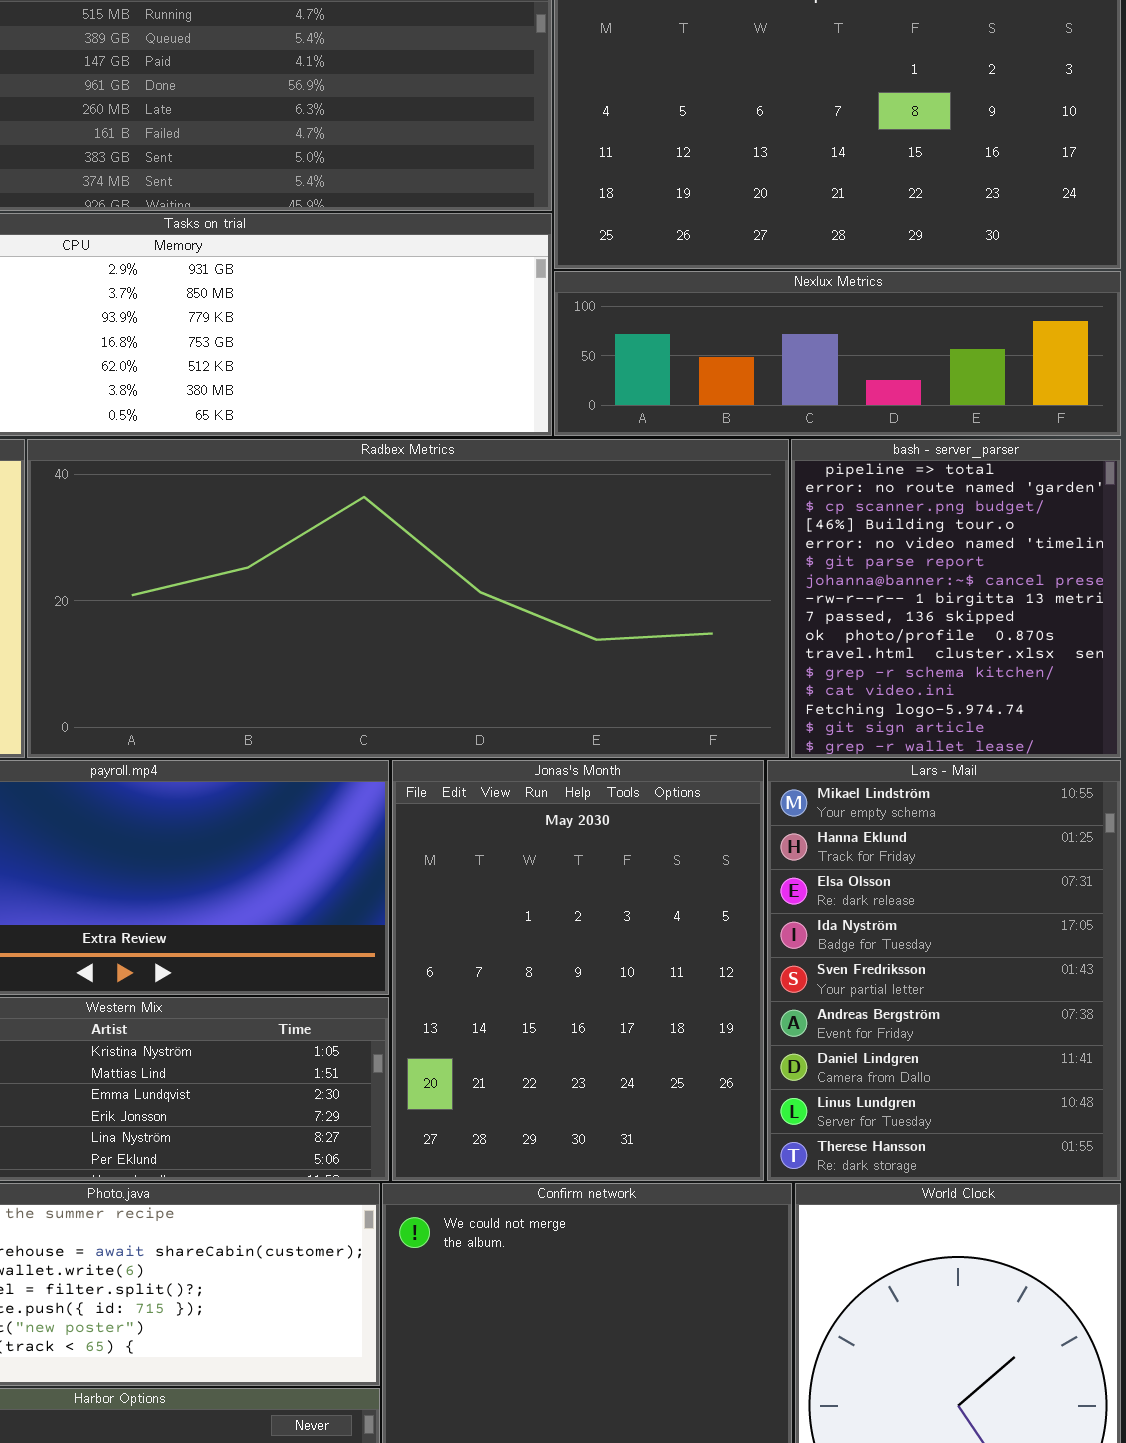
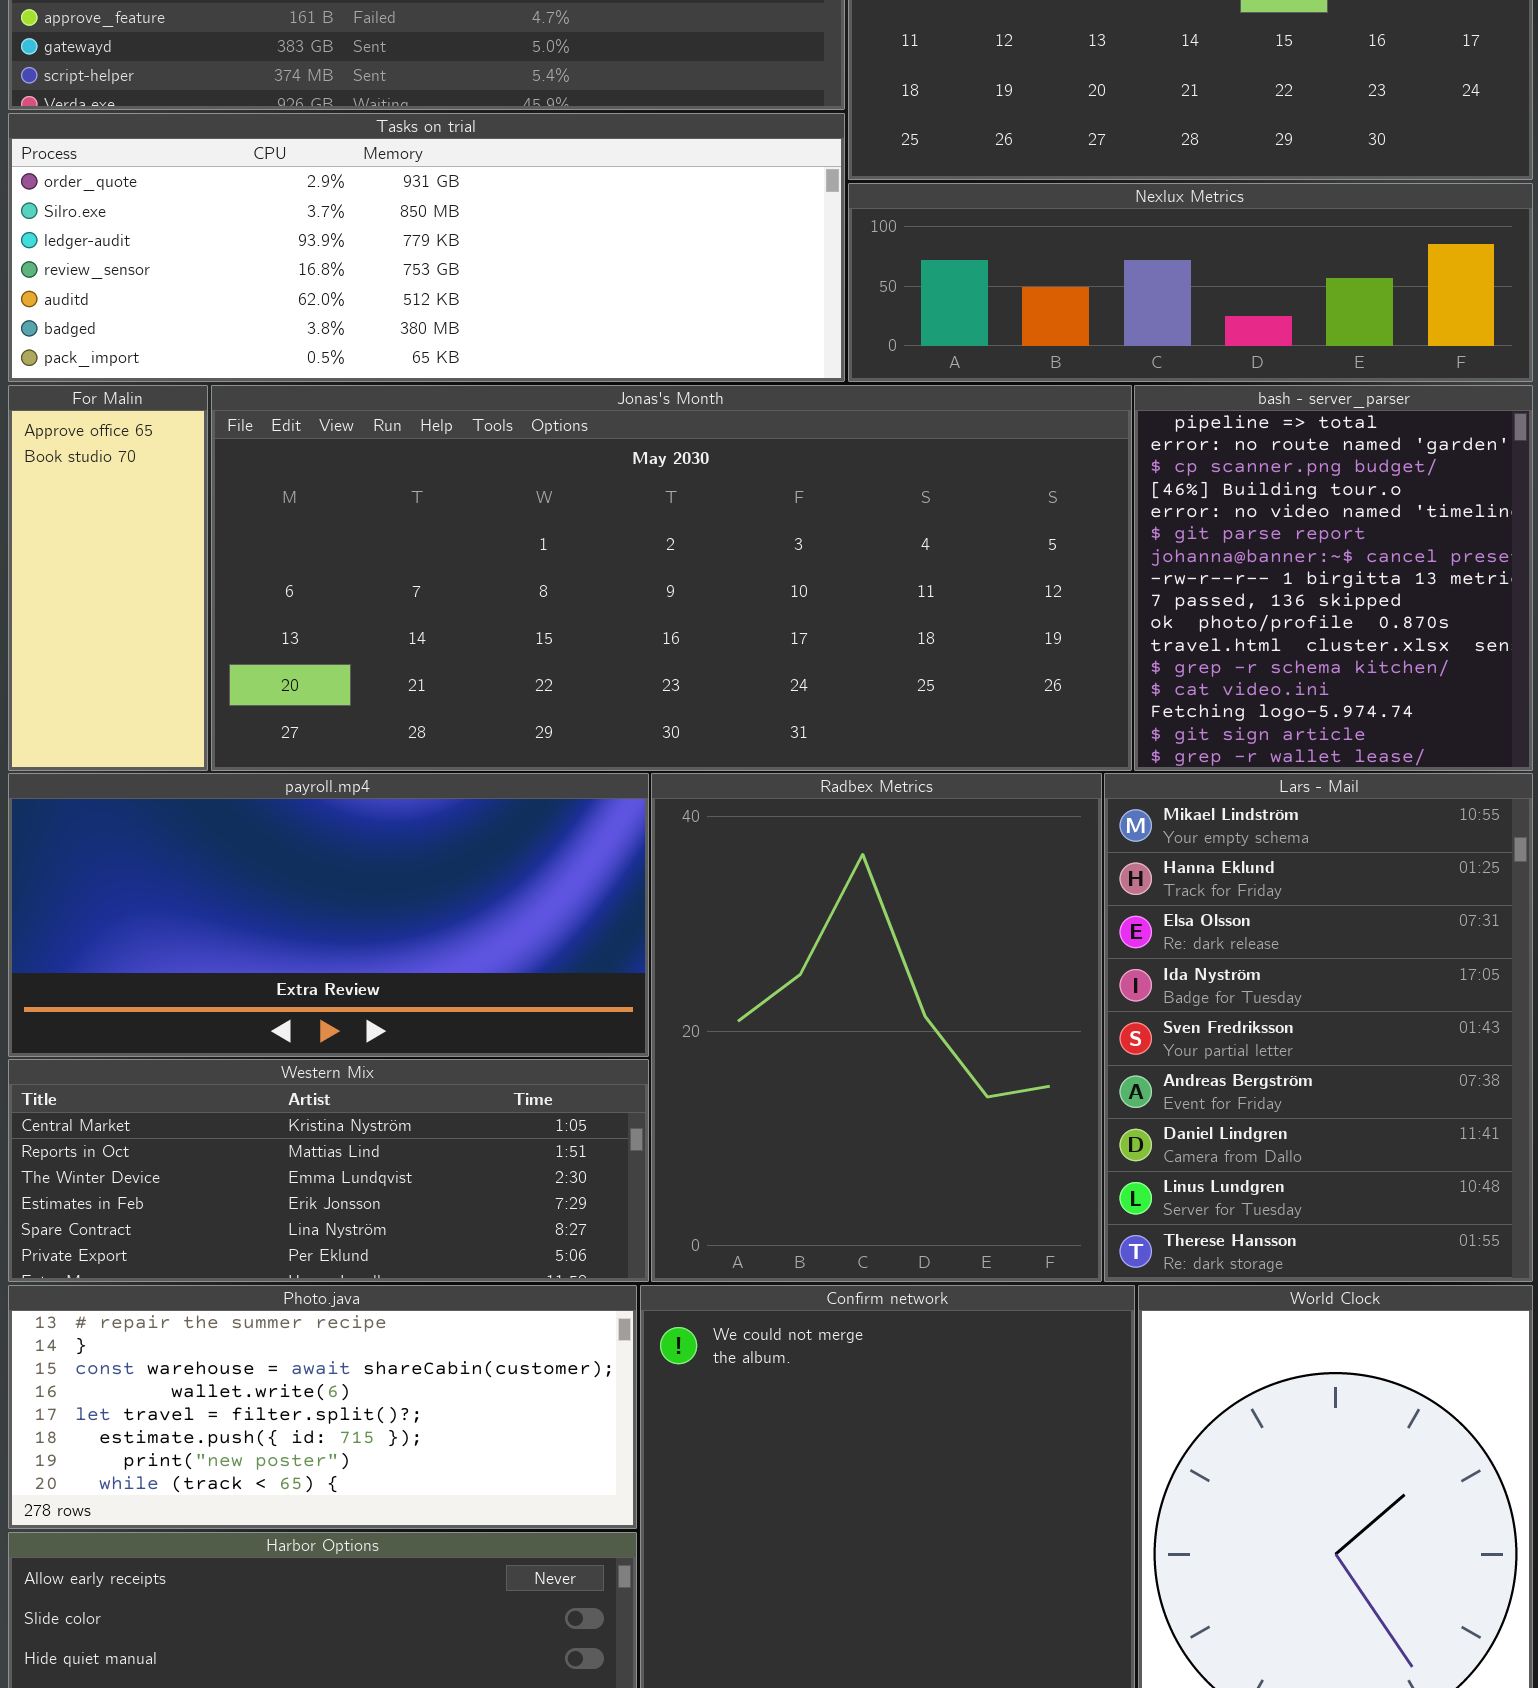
Radbex Metrics: [27,439,789,758] -> [651,773,1102,1282], moved, resized
Jonas's Month: [392,760,764,1181] -> [211,385,1132,771], moved, resized

